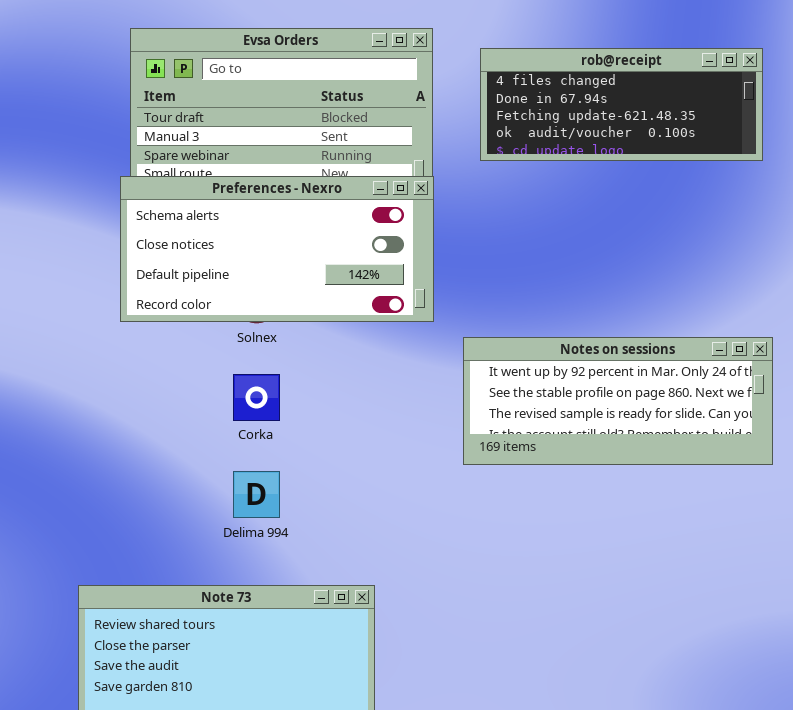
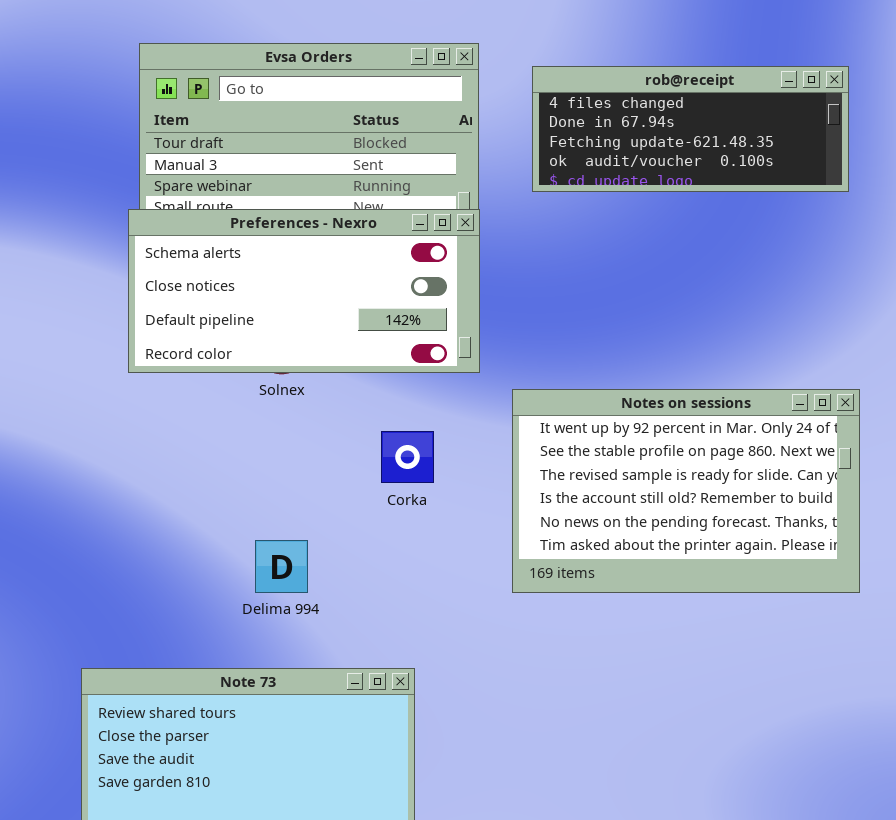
Notes on sessions: [463,337,773,465] -> [512,389,860,593], resized
Corka: [233,374,280,421] -> [381,431,434,483], moved

